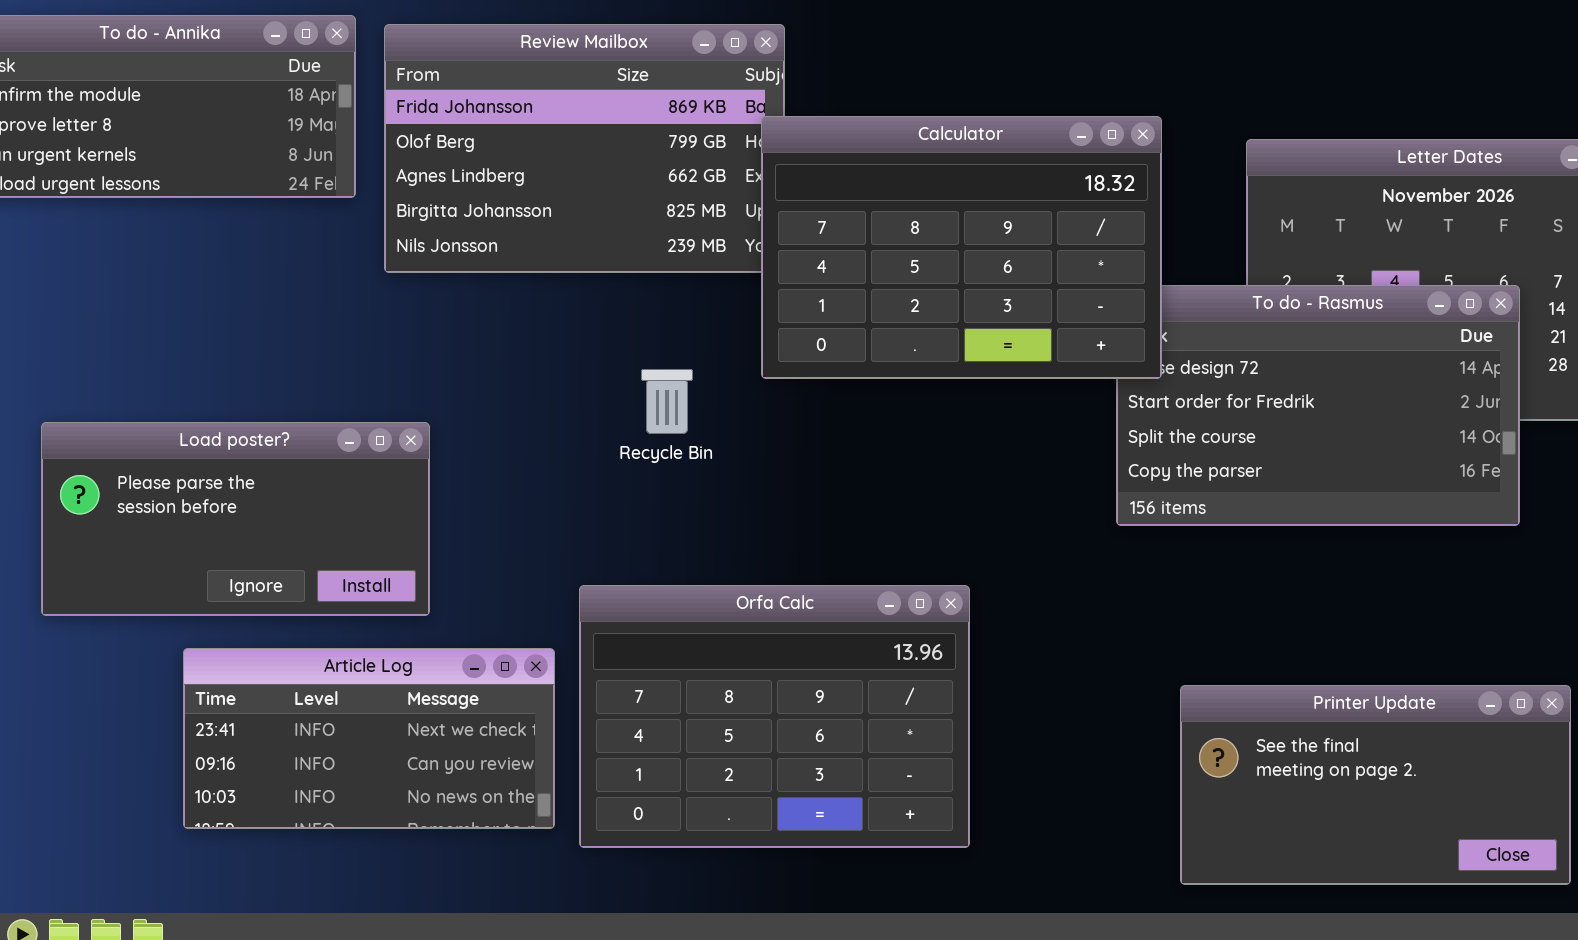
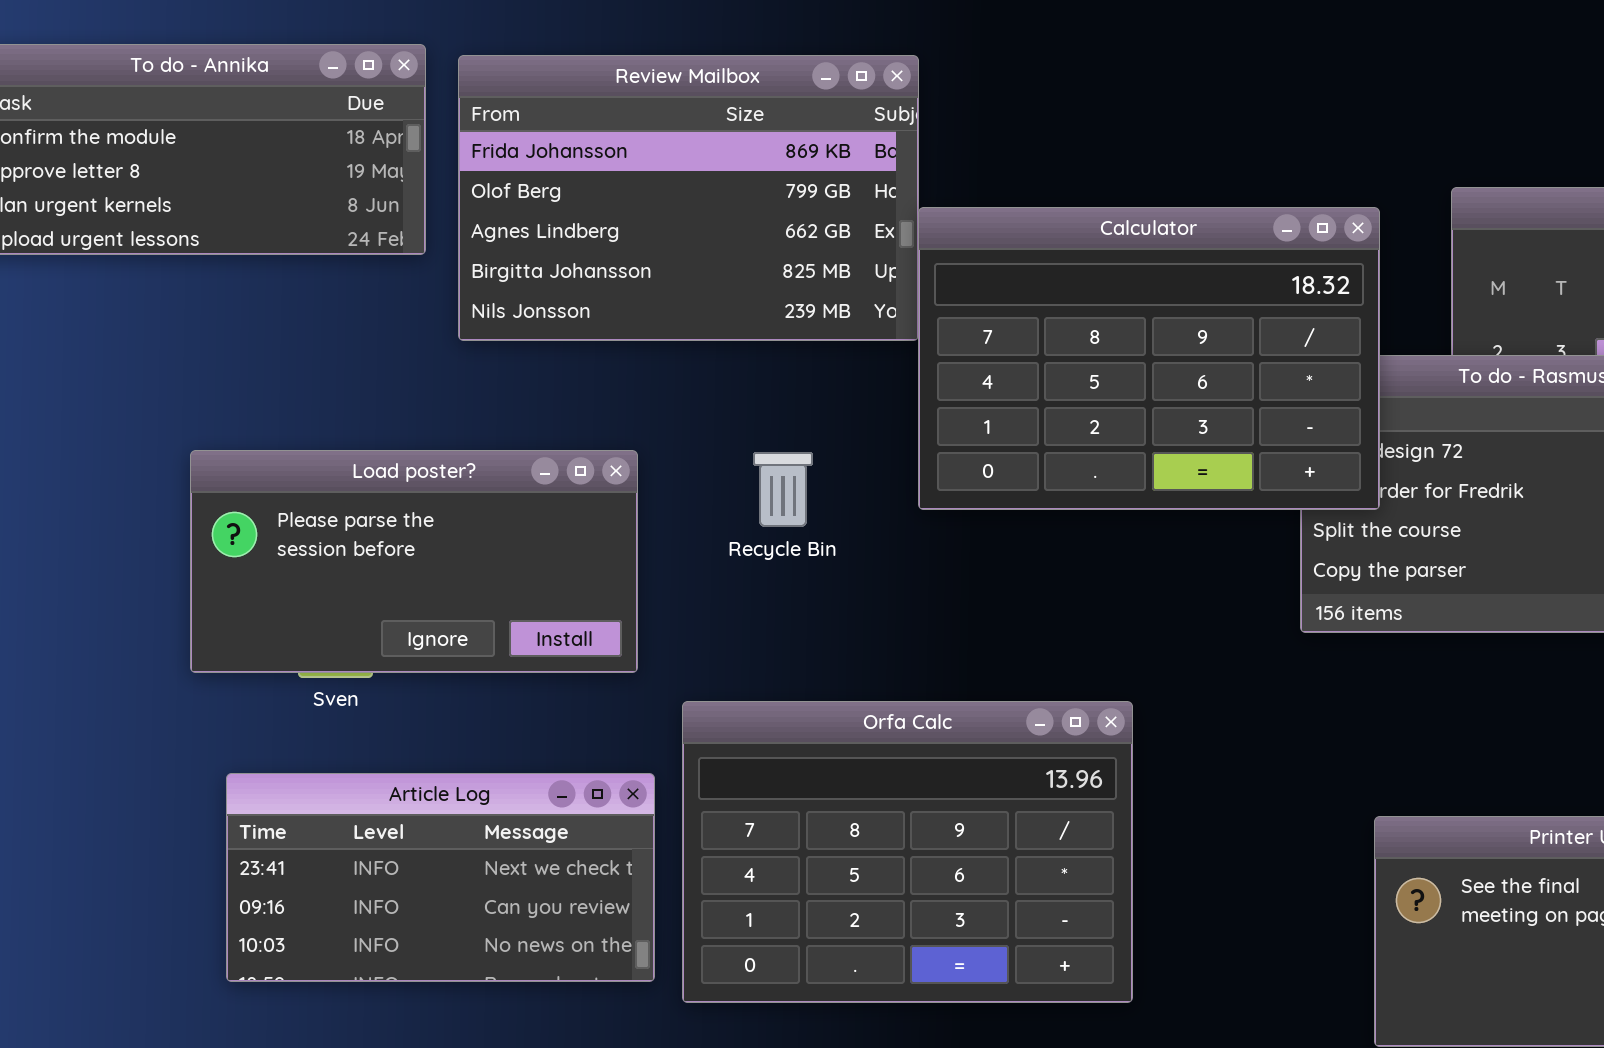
Calculator: [761,116,1162,379] -> [918,207,1380,510], moved
Load poster?: [41,422,430,616] -> [190,450,638,673], moved

